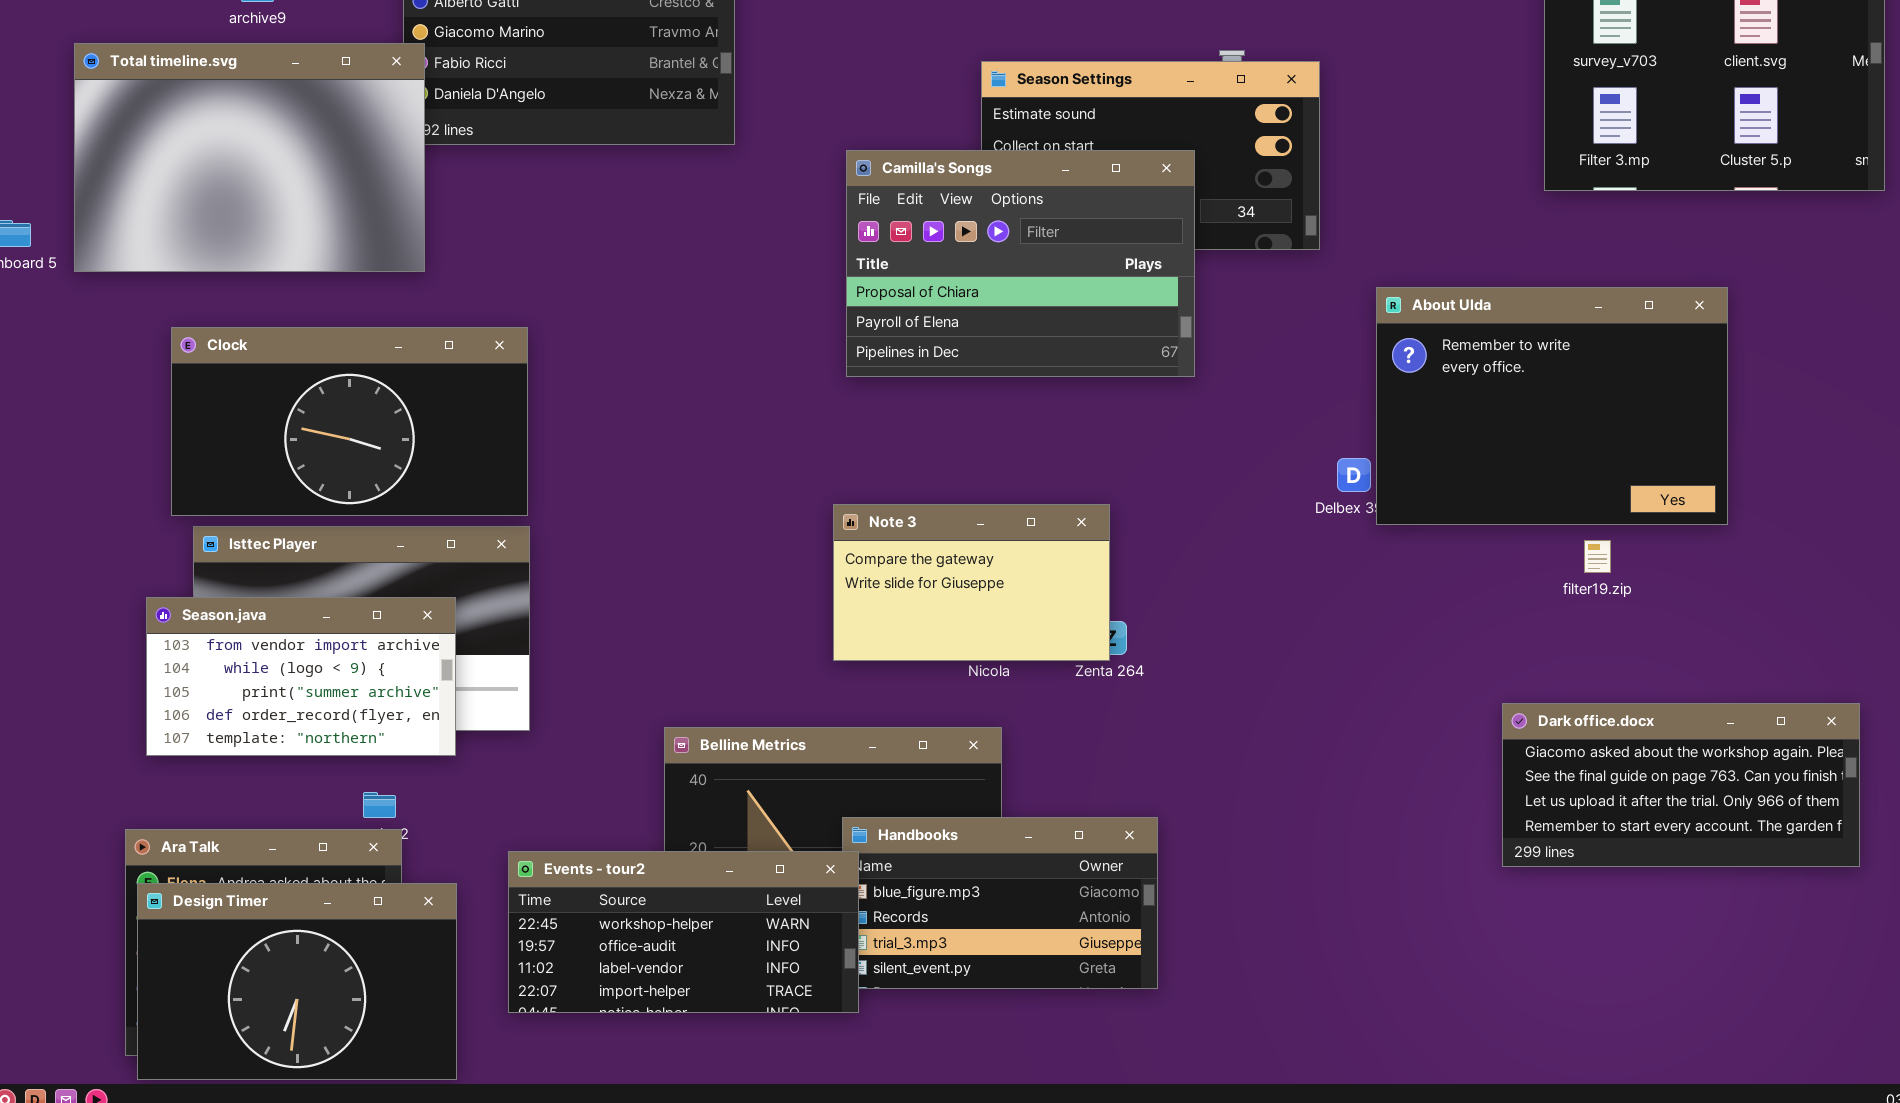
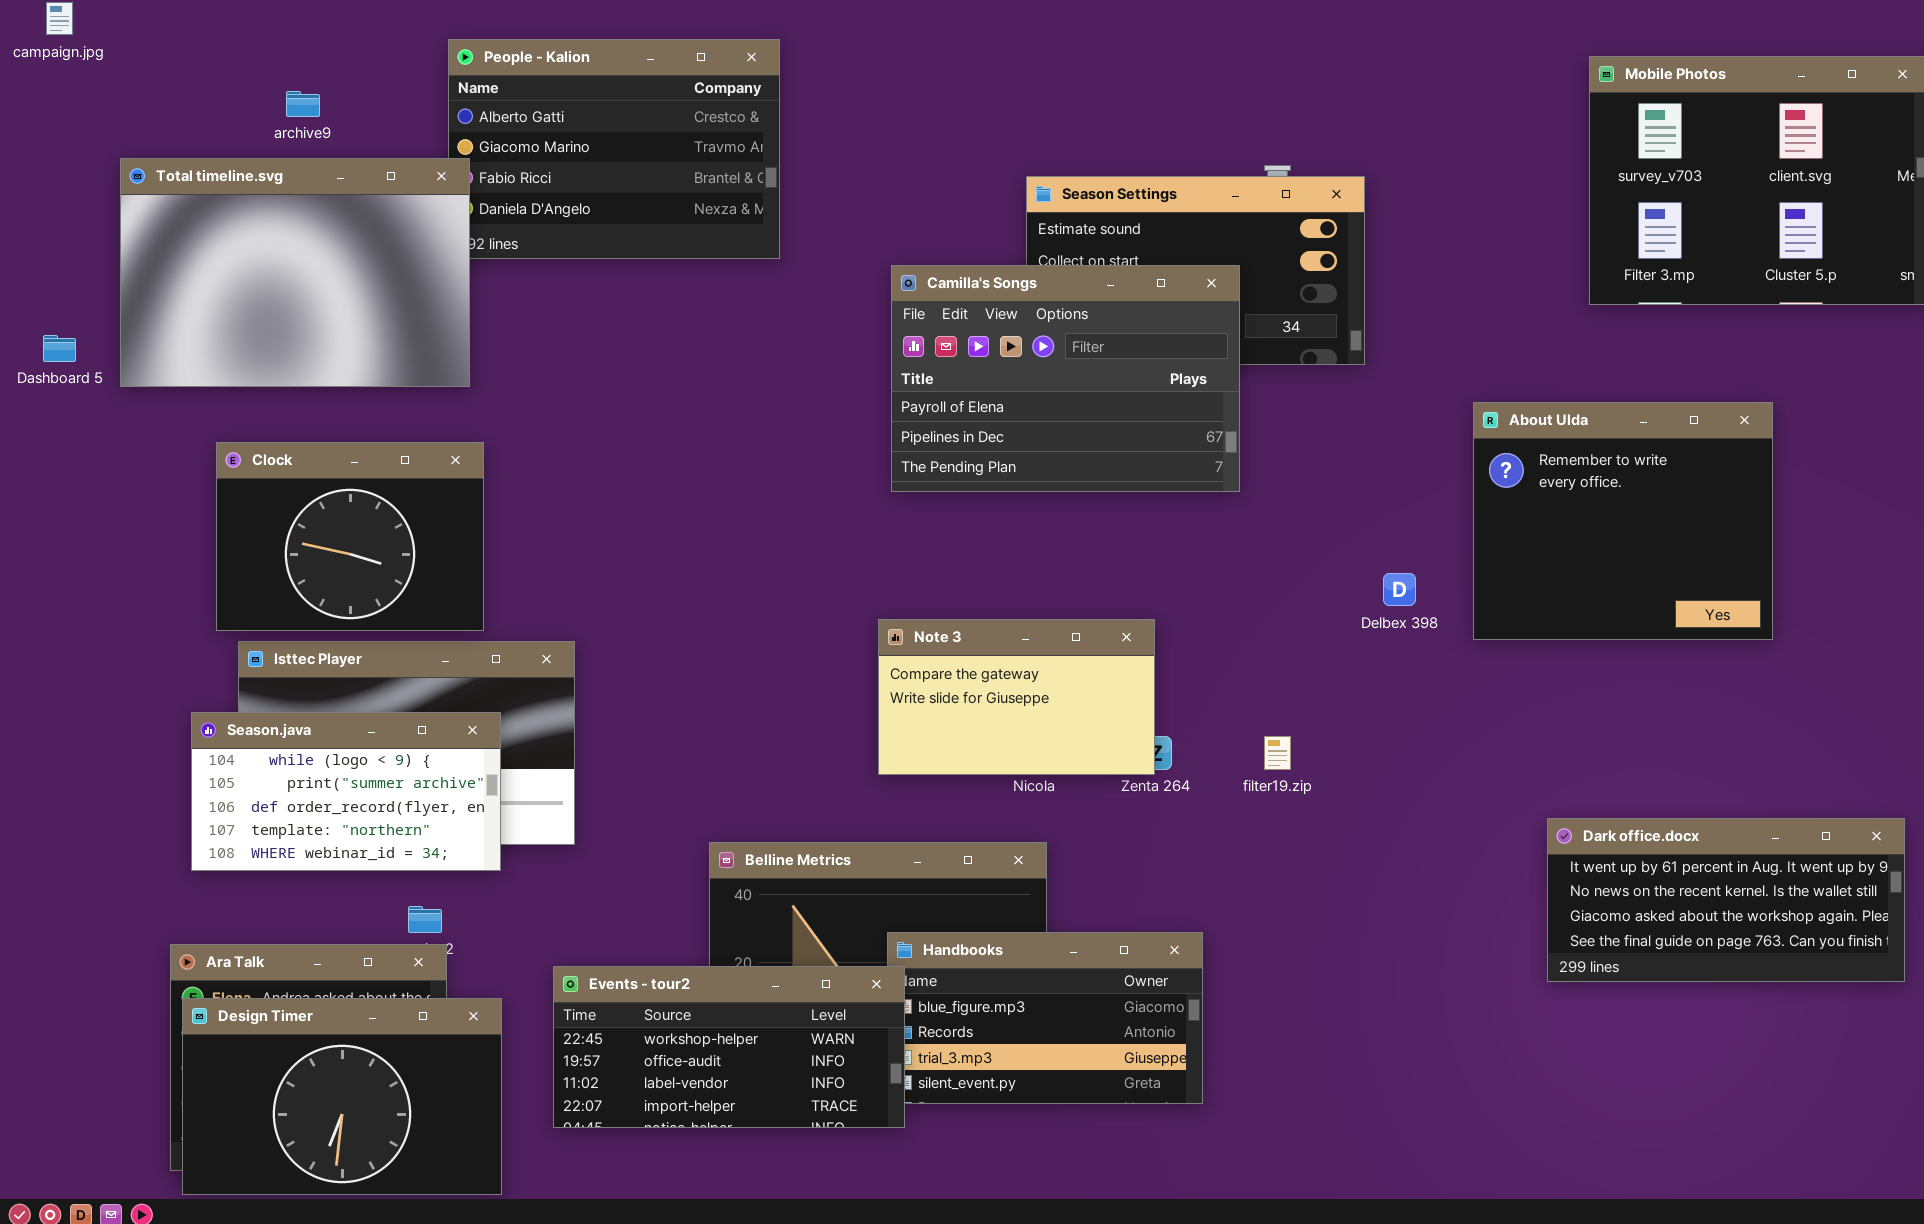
Camilla's Songs: [846,150,1195,377] -> [891,265,1240,492], scrolled down 1 row
About Ulda: [1376,287,1728,525] -> [1473,402,1773,640], resized
Clock: [171,327,528,516] -> [216,442,484,631], resized
filter19.zip: [1584,540,1611,573] -> [1264,736,1291,770], moved
Season.java: [146,597,456,756] -> [191,712,501,871], scrolled down 1 row
Dark office.docx: [1502,703,1860,867] -> [1547,818,1905,982], scrolled up 2 rows

